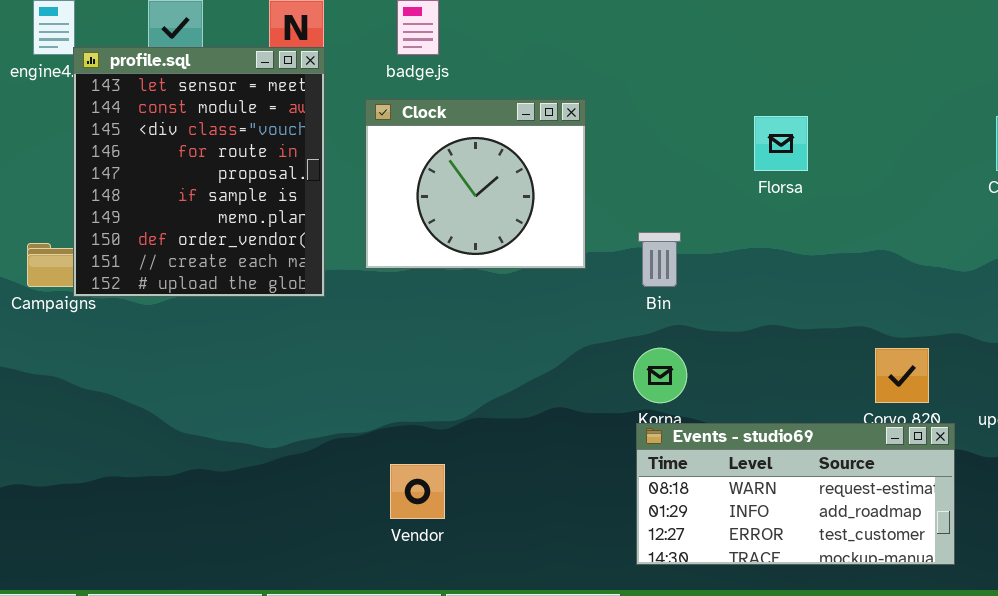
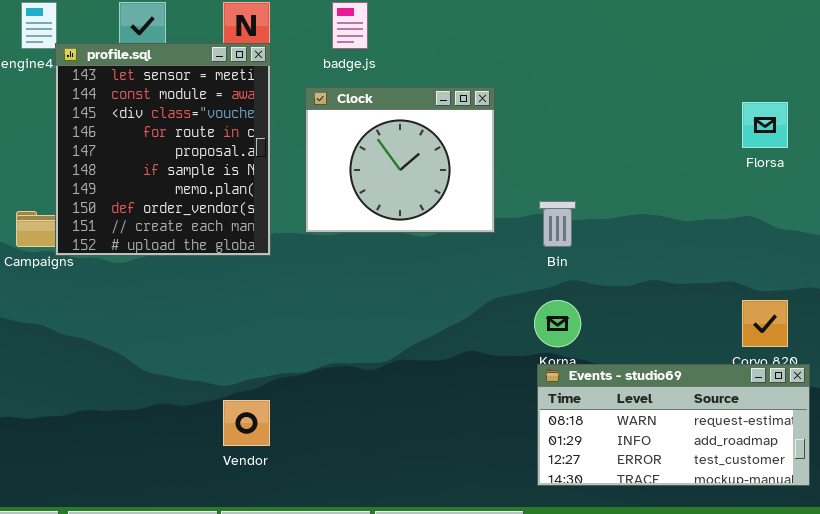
Florsa: [754,116,808,171] -> [742,102,788,148], moved
Vendor: [390,464,445,519] -> [223,400,270,446], moved

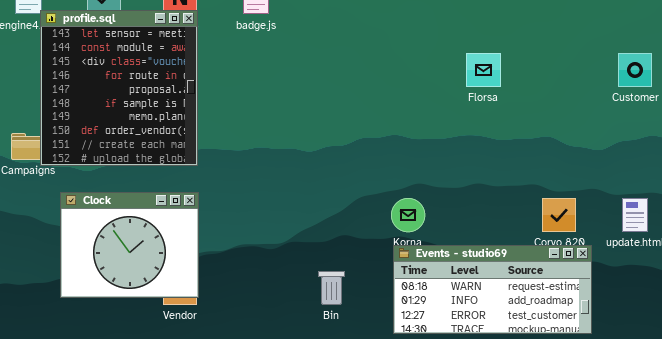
Clock: [305,87,495,233] -> [60,192,199,298], moved
Florsa: [742,102,788,148] -> [466,53,501,87], moved
Bin: [539,201,576,247] -> [318,271,345,305], moved

